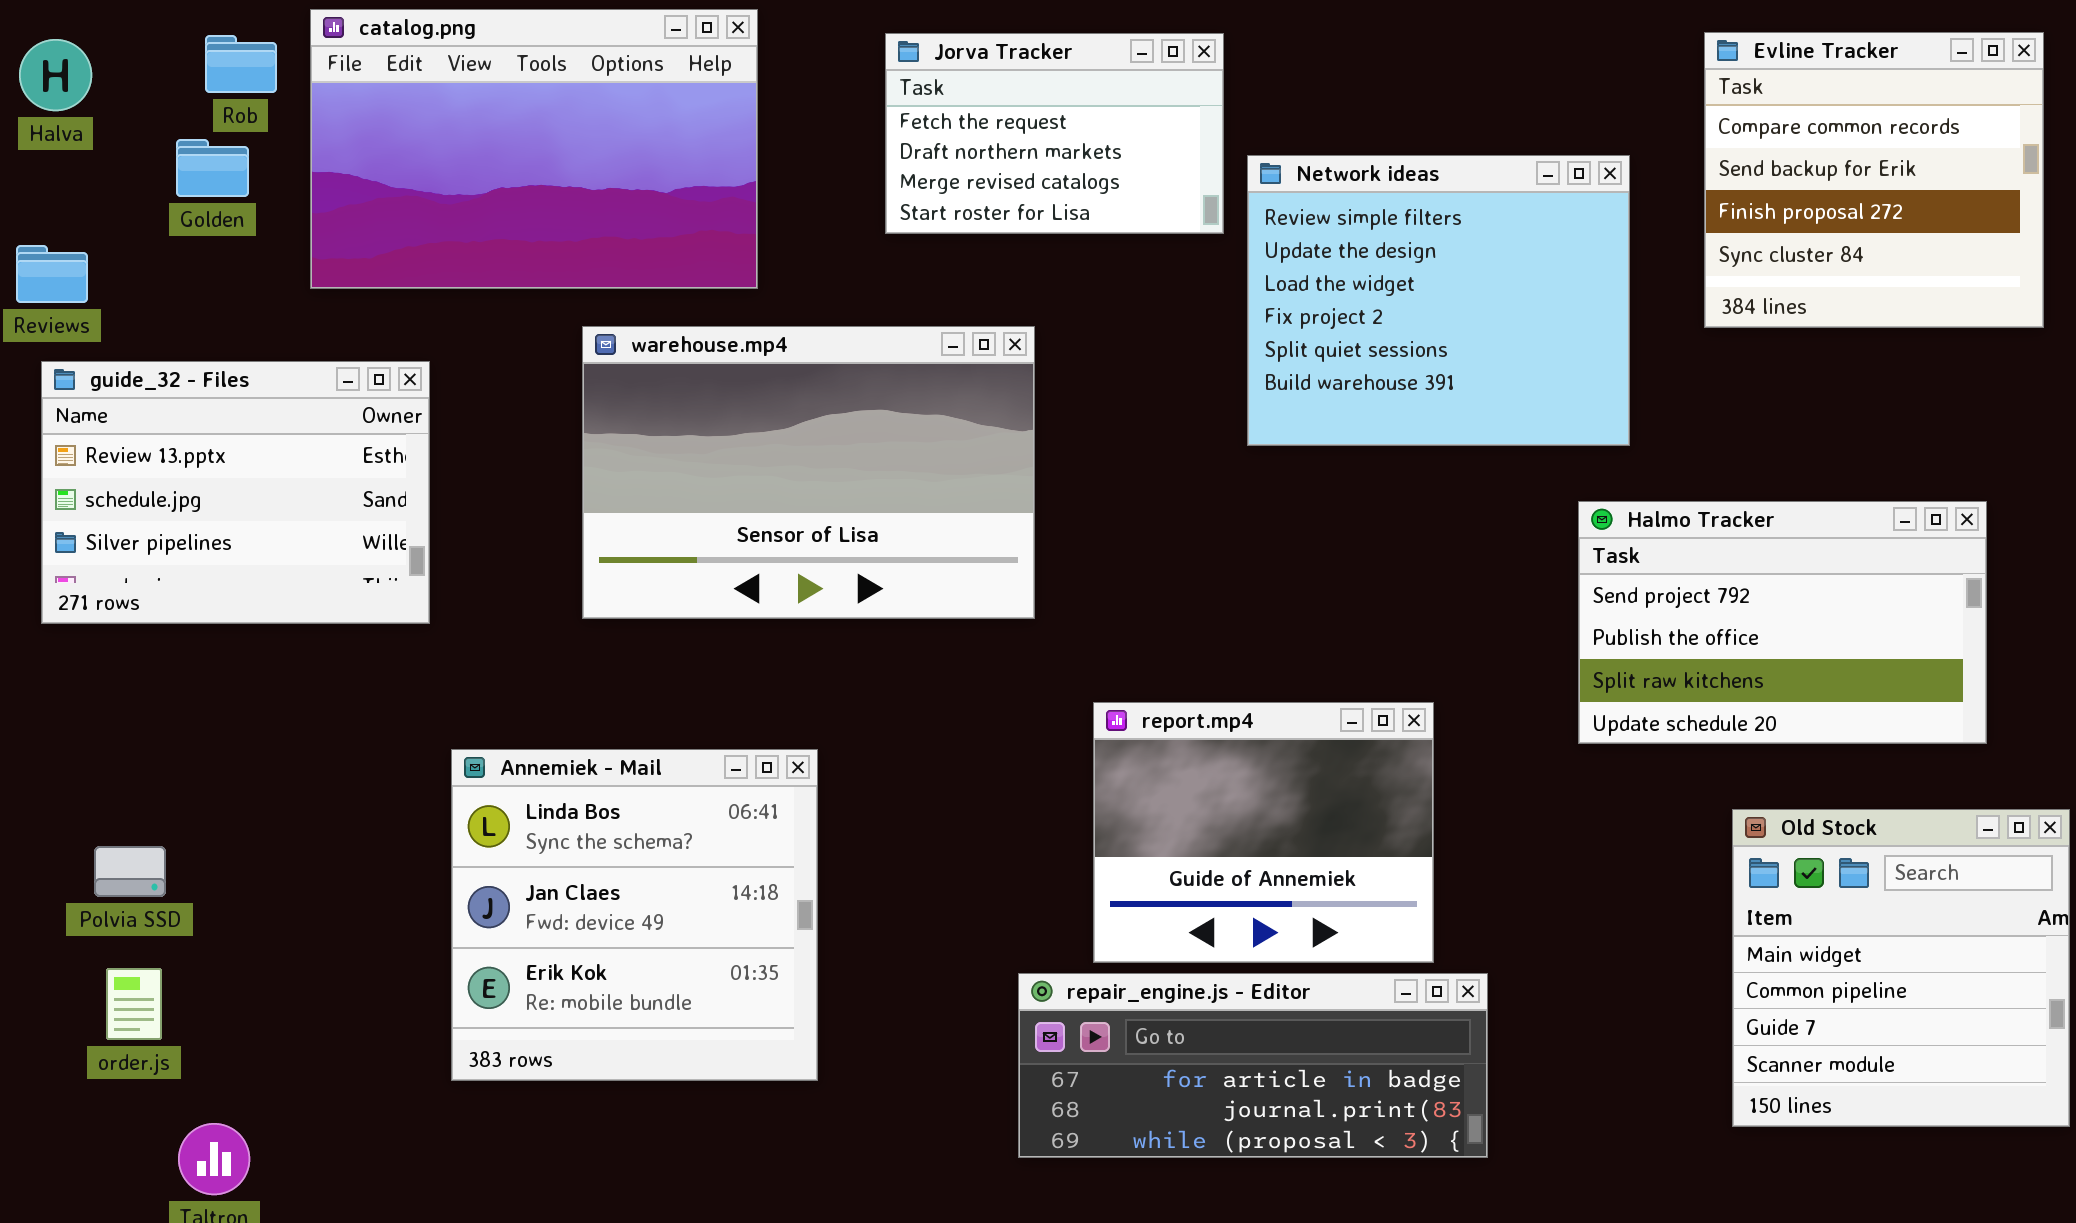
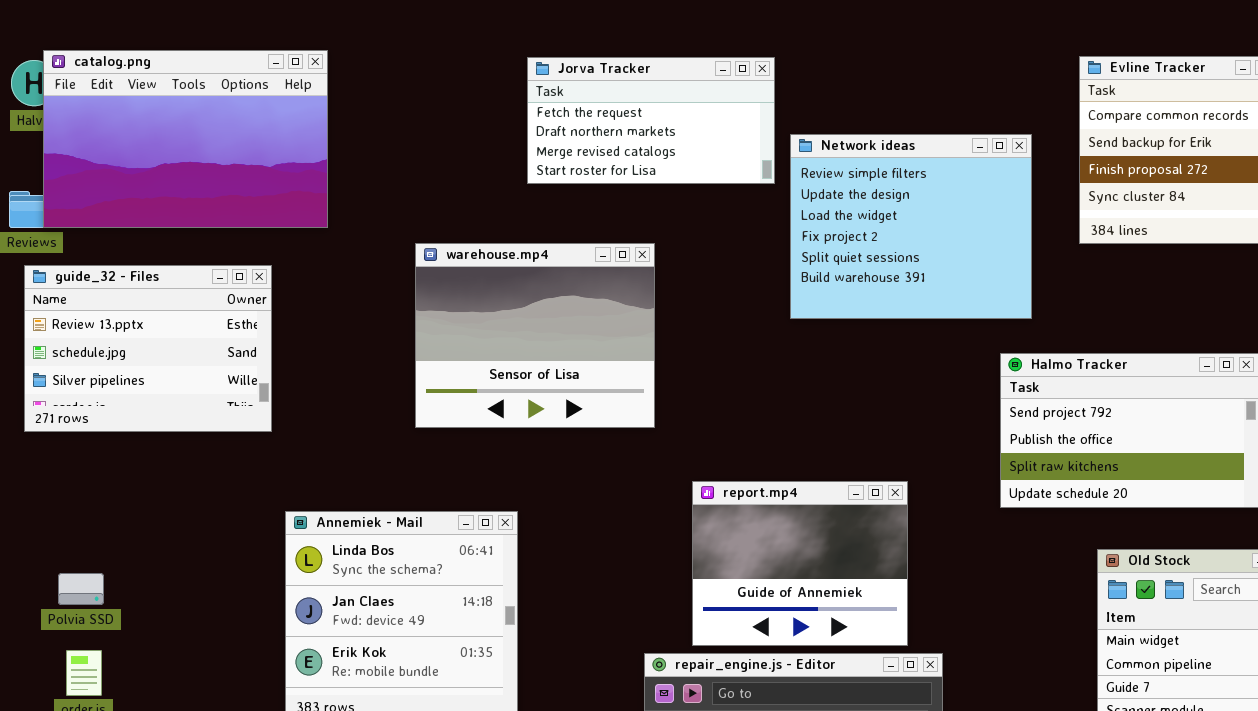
catalog.png: [310,9,758,289] -> [43,50,328,228], moved
Jorva Tracker: [885,33,1224,234] -> [527,57,775,184], resized
warehouse.mp4: [582,326,1035,619] -> [415,243,655,428], resized

